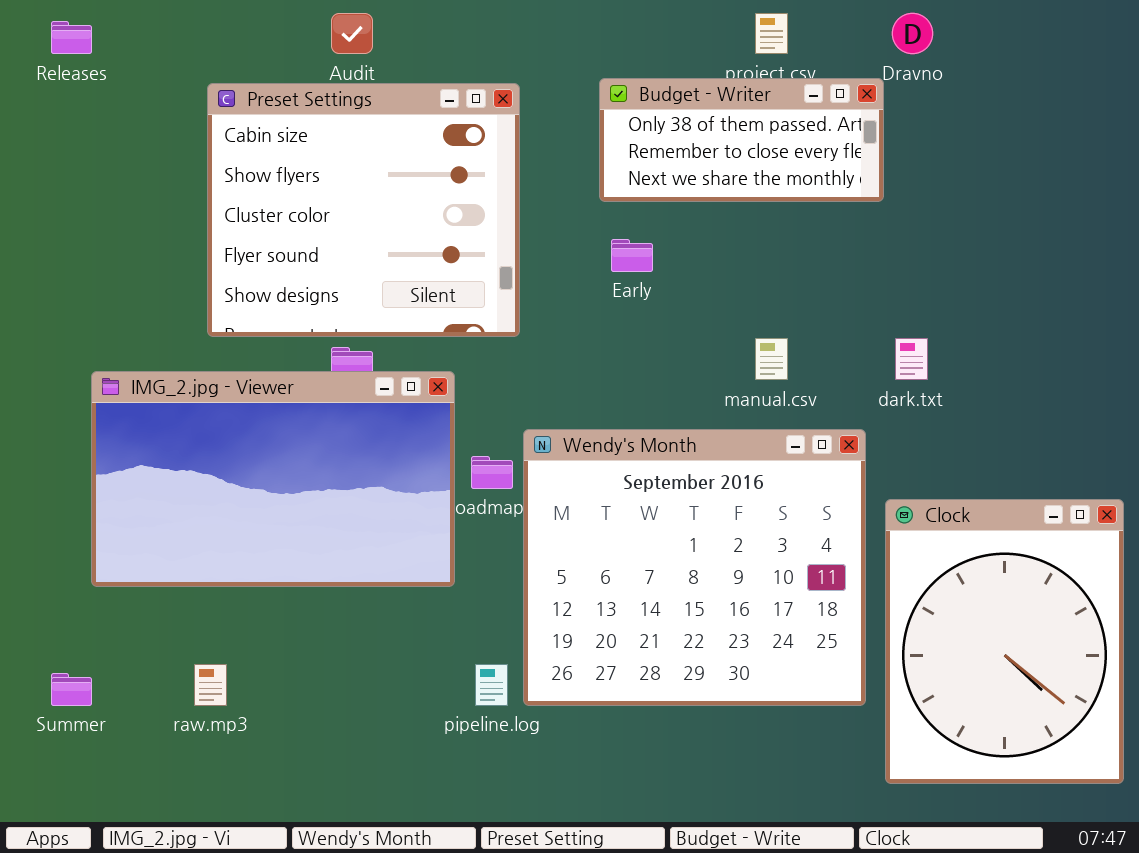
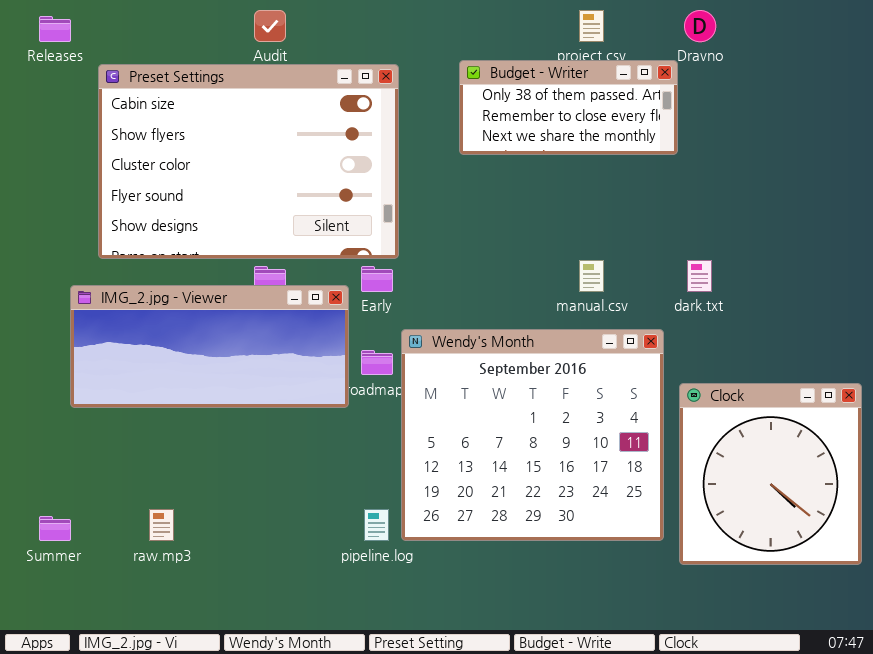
Preset Settings: [207,83,520,337] -> [98,64,399,259], resized
Early: [611,239,653,272] -> [361,266,393,292], moved
IMG_2.jpg - Viewer: [91,371,455,587] -> [70,285,349,408], resized
Clock: [885,499,1124,784] -> [679,383,862,565], resized

